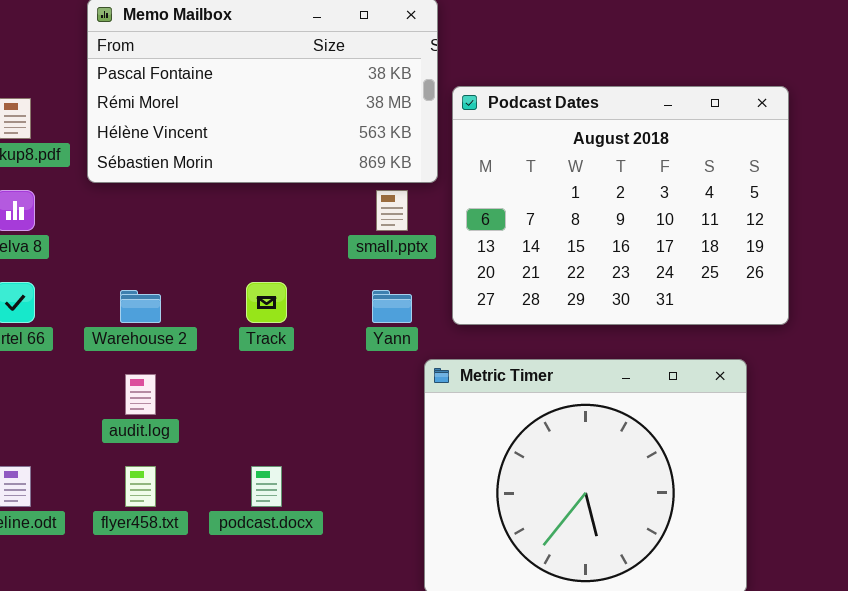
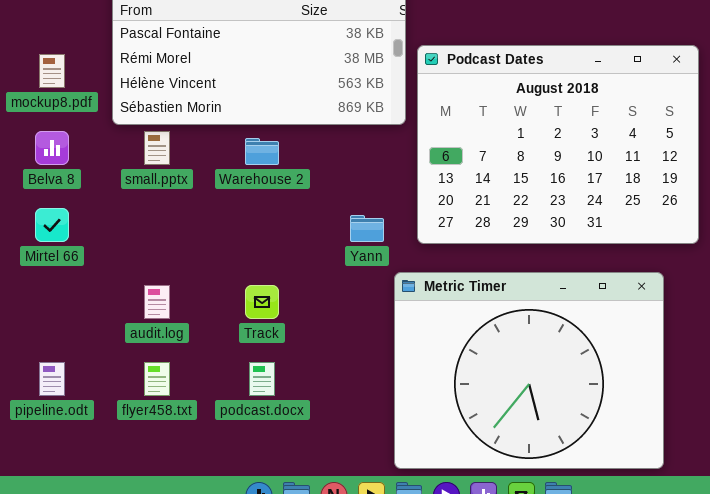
small.pptx: [376,190,408,231] -> [144,131,170,165], moved
Track: [246,282,287,323] -> [245,285,279,319], moved
Warehouse 2: [120,290,161,323] -> [245,138,279,165], moved

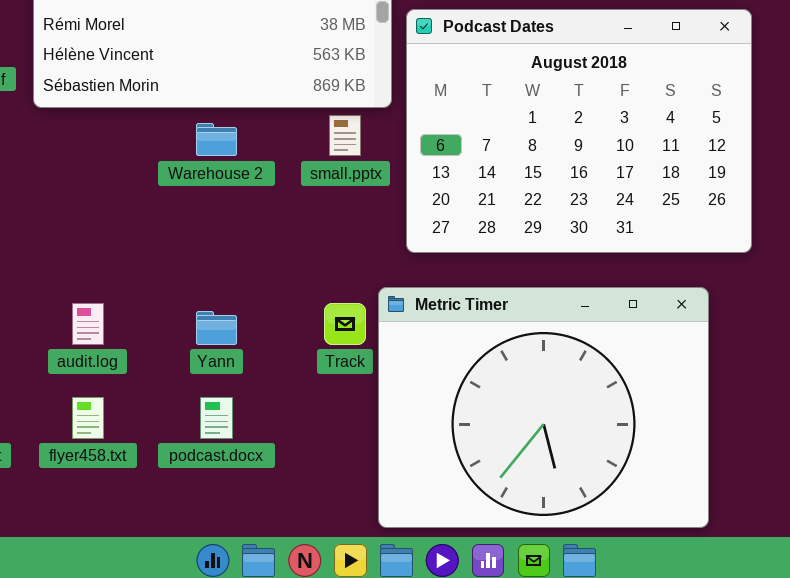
small.pptx: [144,131,170,165] -> [329,115,361,156], moved
Yann: [350,215,384,242] -> [196,311,237,345], moved
Track: [245,285,279,319] -> [324,303,366,345], moved

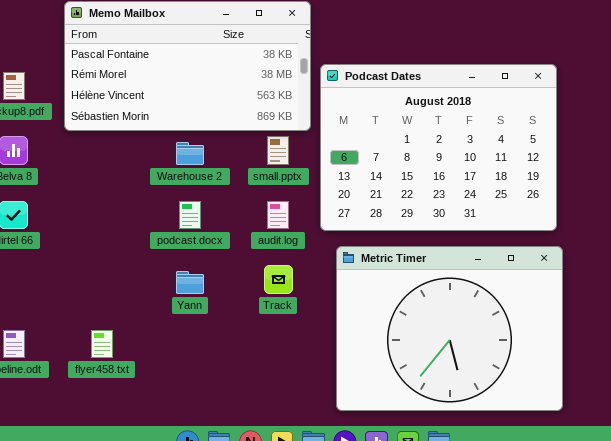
Metric Timer: [378,287,709,528] -> [336,246,563,411], moved
audit.log: [72,303,104,345] -> [267,201,289,229], moved
podcast.docx: [200,397,233,439] -> [179,201,201,229], moved

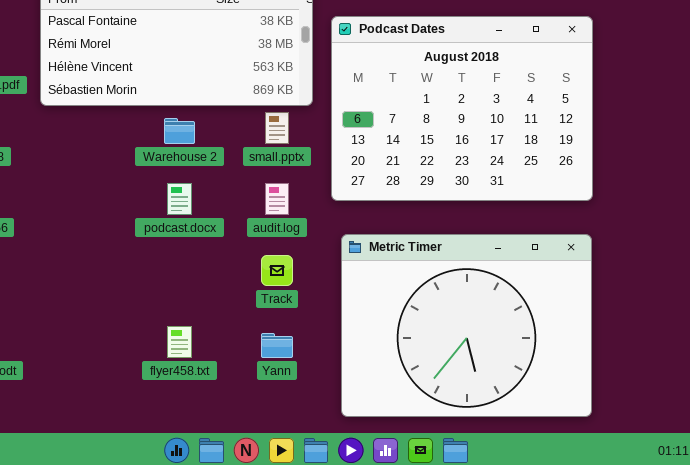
Podcast Dates: [320,64,557,231] -> [331,16,593,201], moved
Yann: [176,271,204,294] -> [261,333,293,358], moved
flyer458.txt: [91,330,113,358] -> [167,326,192,358], moved

